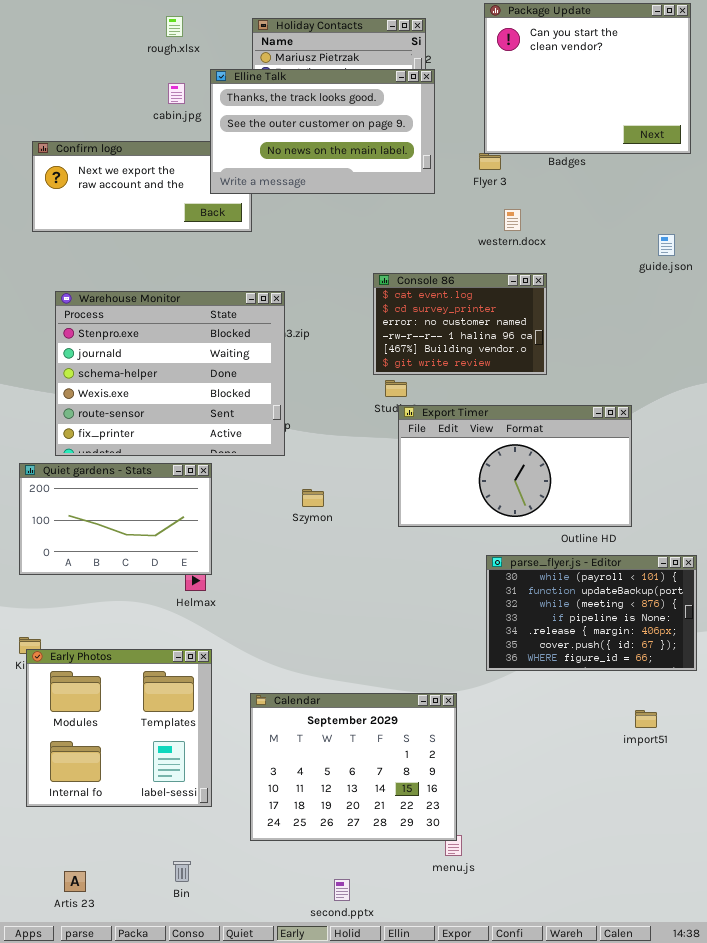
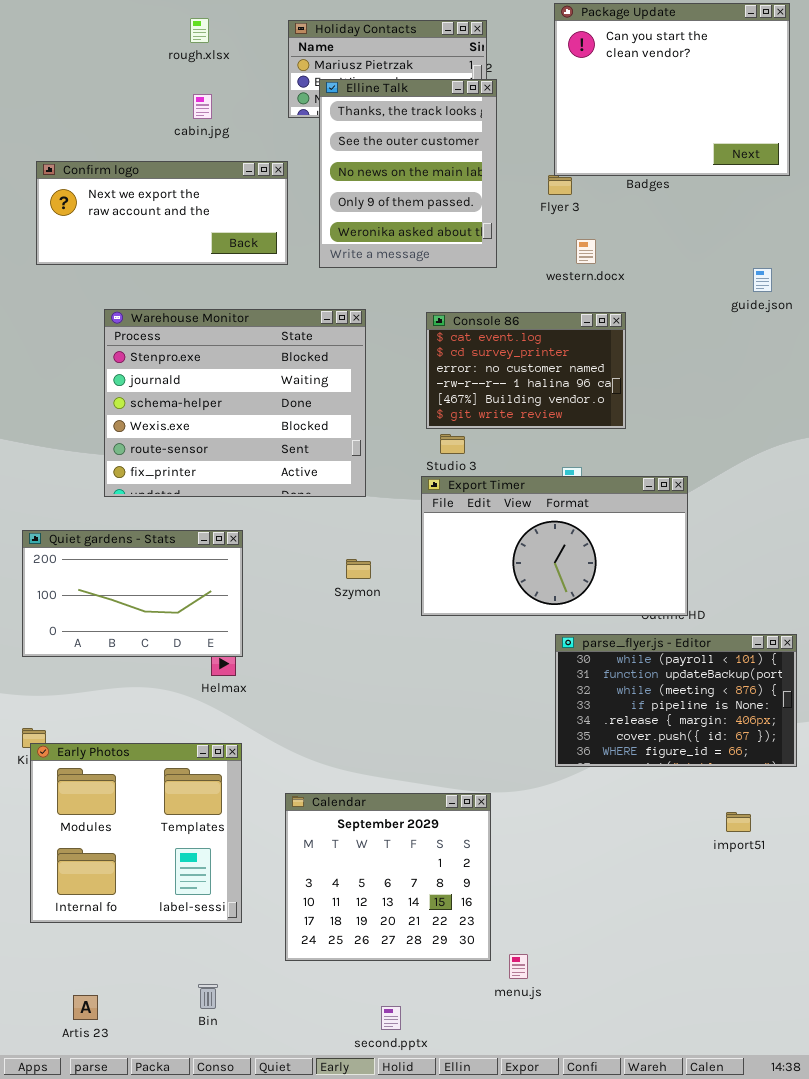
Elline Talk: [210,69,435,194] -> [319,79,497,268], resized
Warehouse Monitor: [55,291,285,456] -> [104,309,366,497], moved
Export Timer: [398,405,632,527] -> [421,476,688,616], moved
Calendar: [250,693,457,841] -> [285,793,491,961], resized

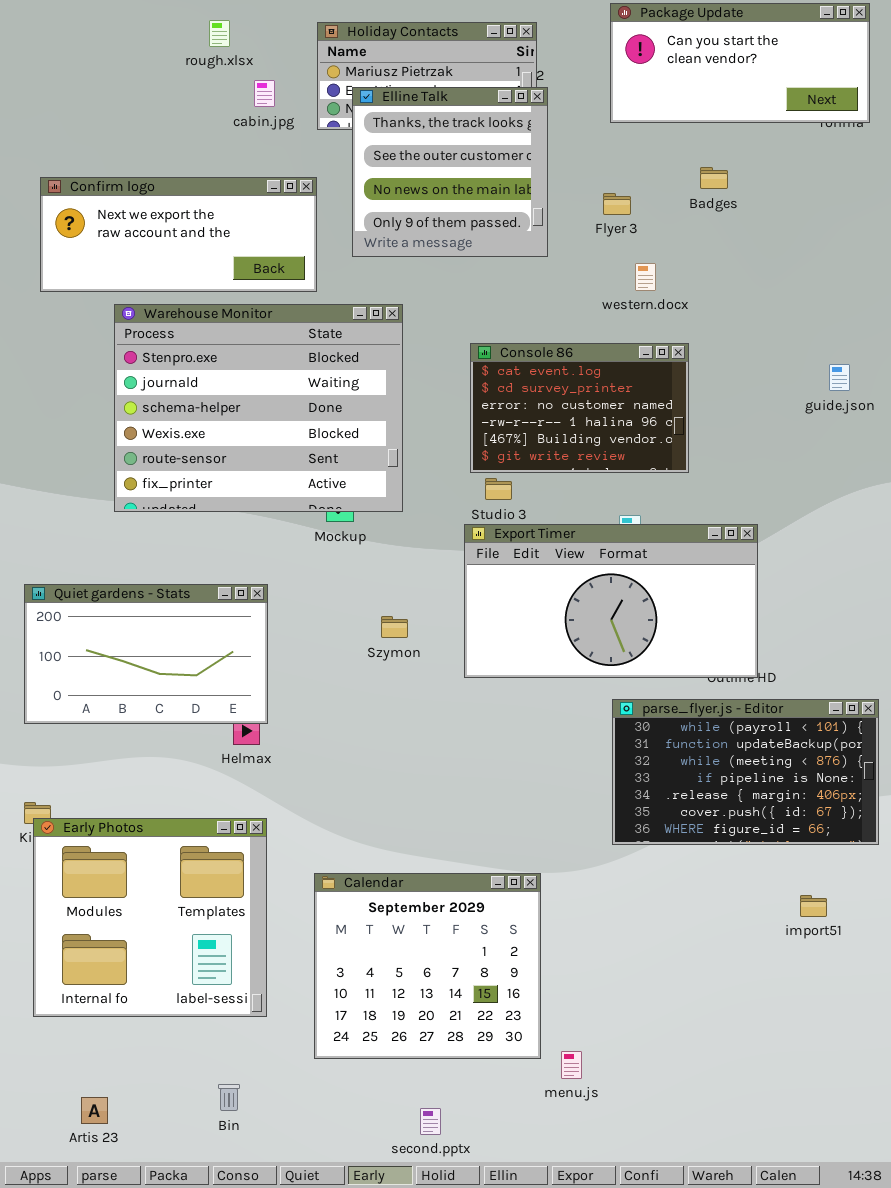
Package Update: [554,3,790,176] -> [610,3,870,123], resized
Elline Talk: [319,79,497,268] -> [352,87,548,257], resized
cabin.jpg: [193,94,212,119] -> [254,80,275,107], moved
guide.json: [753,268,772,292] -> [829,364,850,391], moved
Warehouse Monitor: [104,309,366,497] -> [114,304,403,512], moved

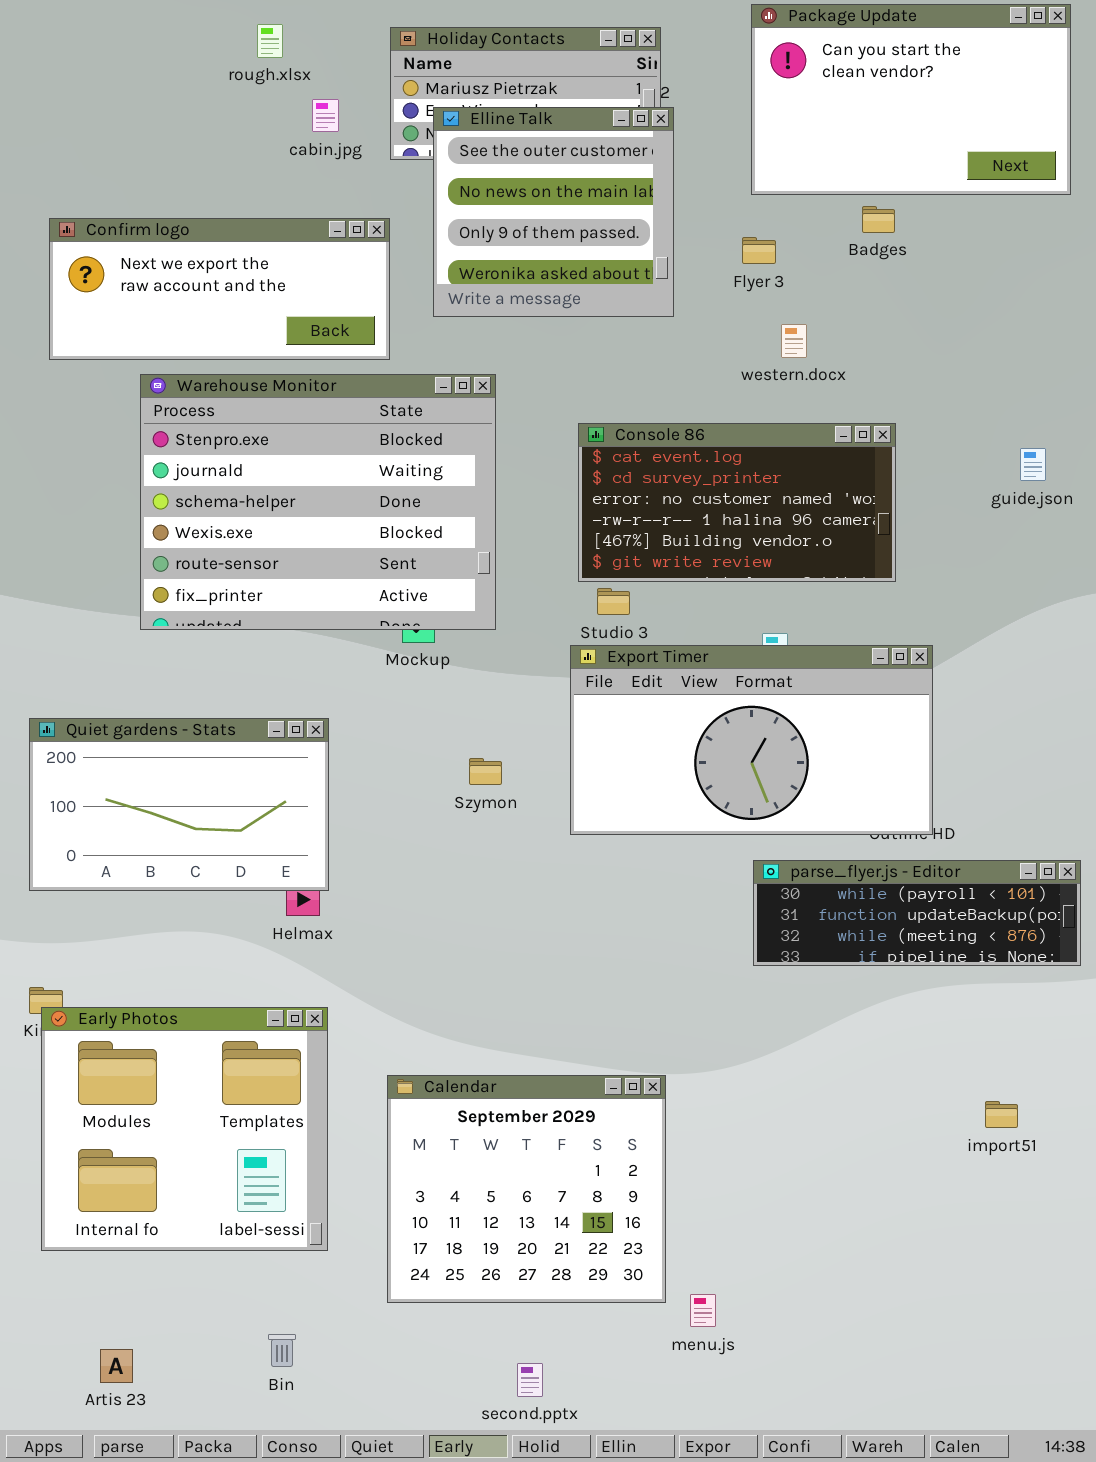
Package Update: [610,3,870,123] -> [751,4,1071,195], resized
Elline Talk: [352,87,548,257] -> [433,107,674,317], scrolled down 1 row
Console 86: [470,343,689,473] -> [578,423,896,582], resized
parse_flyer.js - Editor: [612,699,879,845] -> [753,860,1081,966], resized

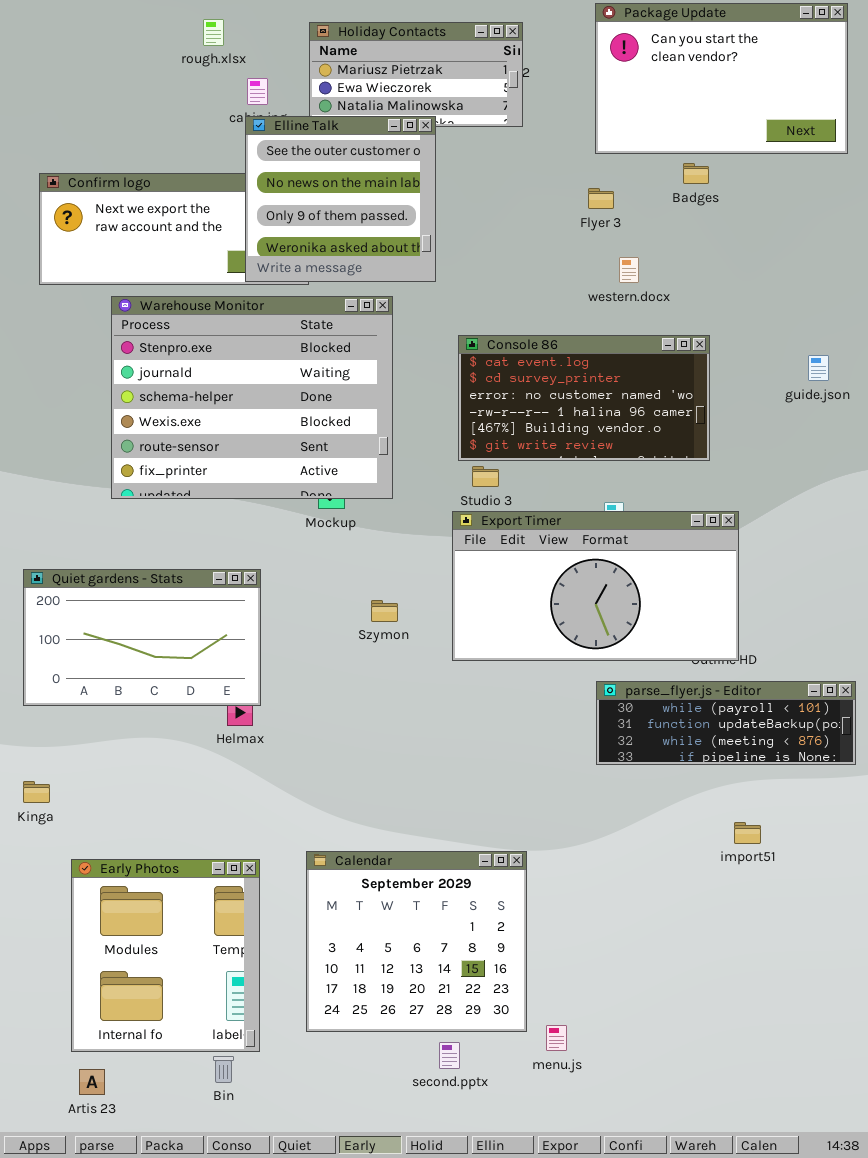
Elline Talk: [433,107,674,317] -> [245,116,436,282], moved
Early Photos: [41,1007,328,1251] -> [71,859,260,1052], moved, resized
import51: [985,1101,1018,1128] -> [734,822,761,844], moved
second.pptx: [517,1363,543,1397] -> [439,1042,460,1069], moved

